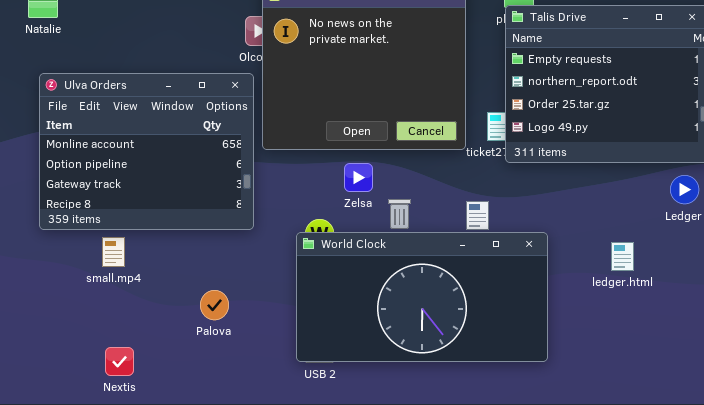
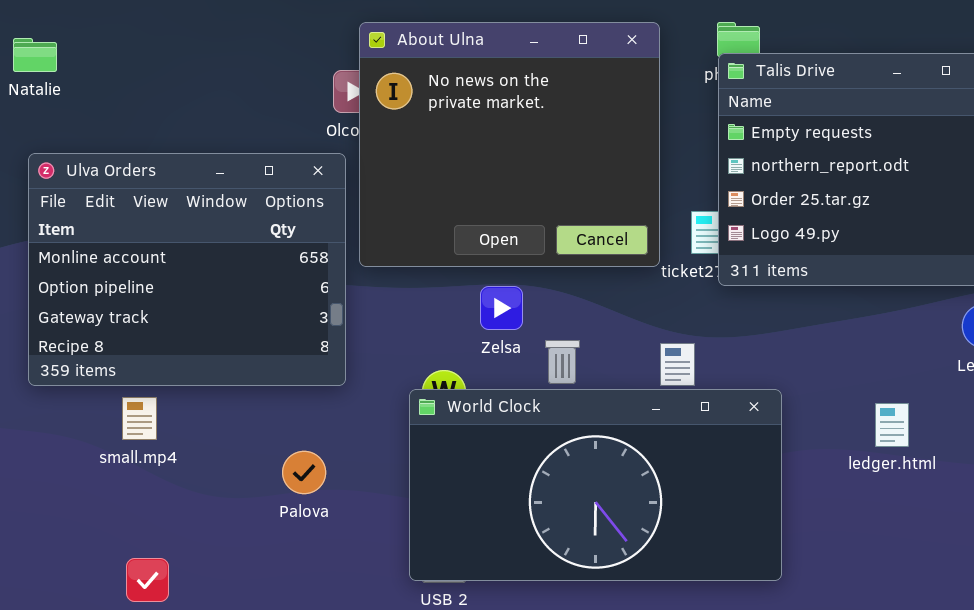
Palova: [200,290,229,320] -> [282,451,326,494], moved

